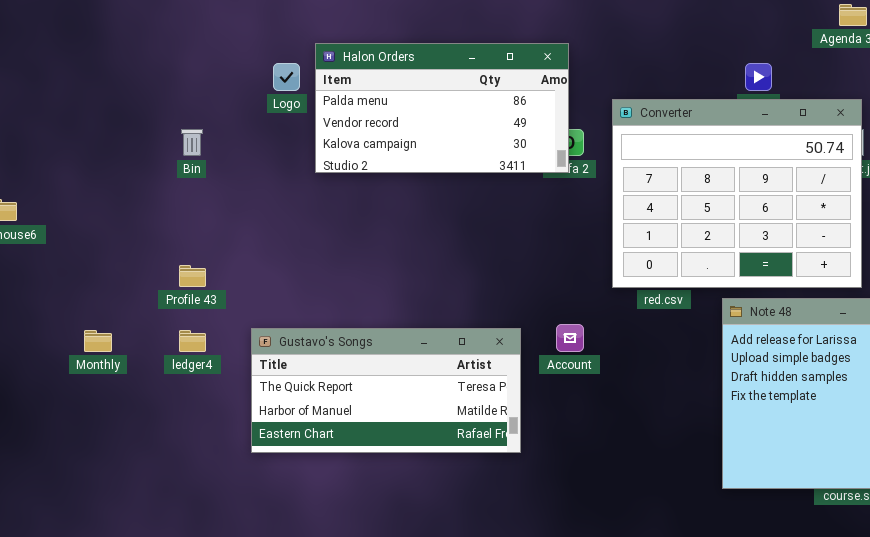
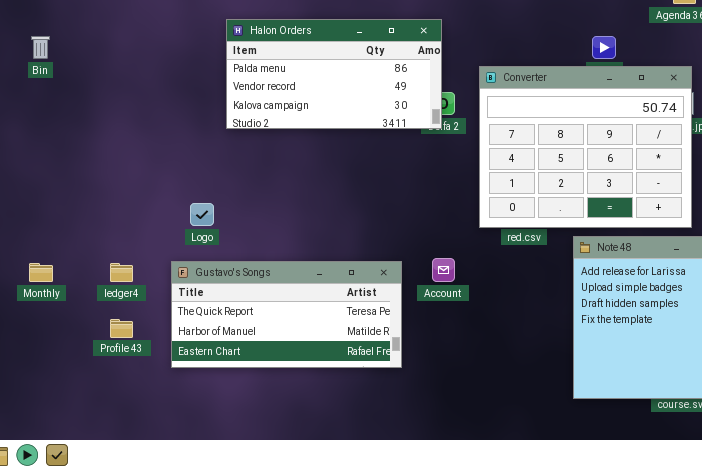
Logo: [273,63,300,91] -> [190,203,214,226], moved
Bin: [181,129,203,156] -> [31,36,50,59], moved
Profile 43: [179,265,206,287] -> [110,319,133,338], moved

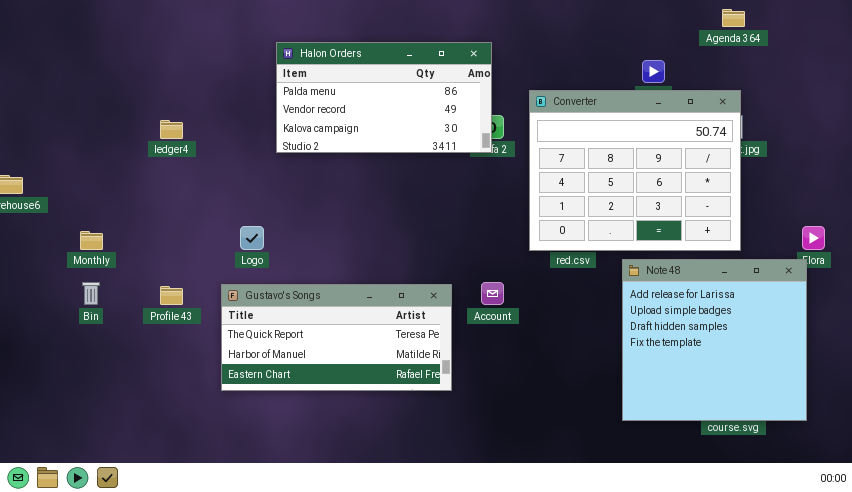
Bin: [31,36,50,59] -> [82,282,100,305], moved
Monthly: [29,263,53,282] -> [80,231,103,250], moved
ledger4: [110,263,133,282] -> [160,120,183,139], moved
Profile 43: [110,319,133,338] -> [160,286,183,305], moved

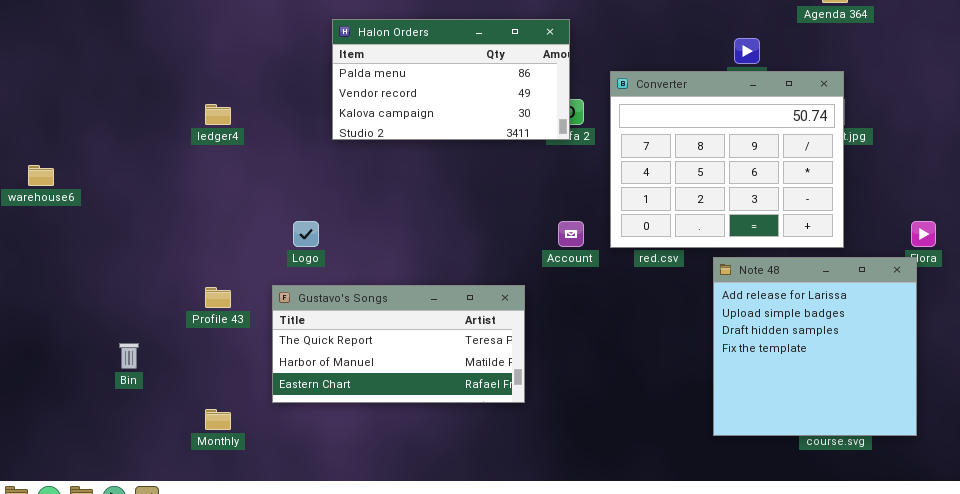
Monthly: [80,231,103,250] -> [205,409,231,430], moved
Bin: [82,282,100,305] -> [119,343,139,369], moved
Account: [481,282,504,305] -> [558,221,584,247], moved

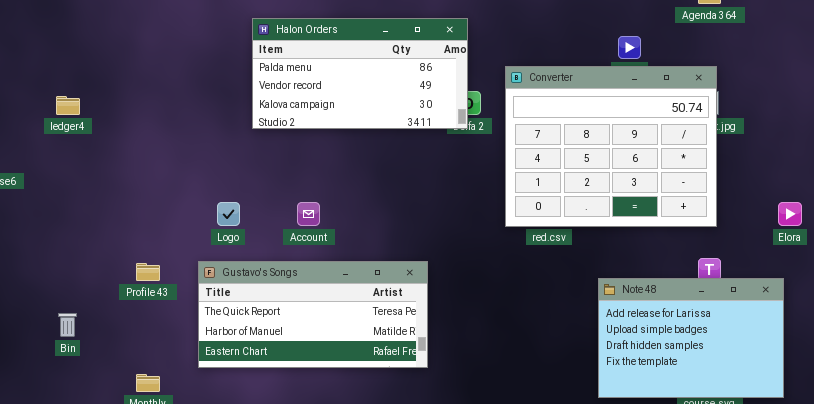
ledger4: [205,104,231,125] -> [56,96,80,115], moved
Account: [558,221,584,247] -> [297,202,320,226], moved
Note 48: [713,257,917,436] -> [598,278,784,398], resized

